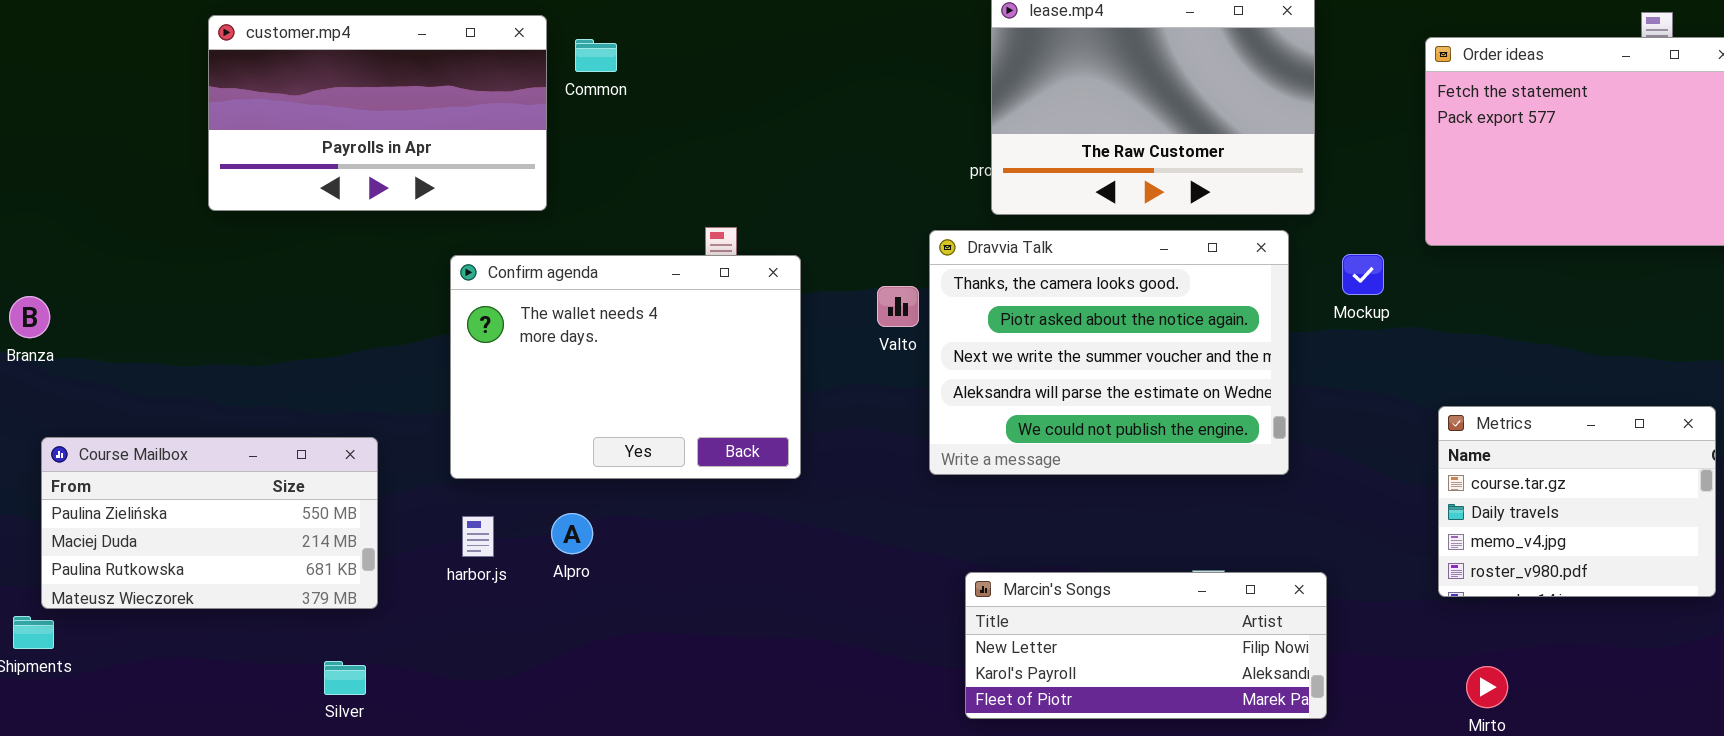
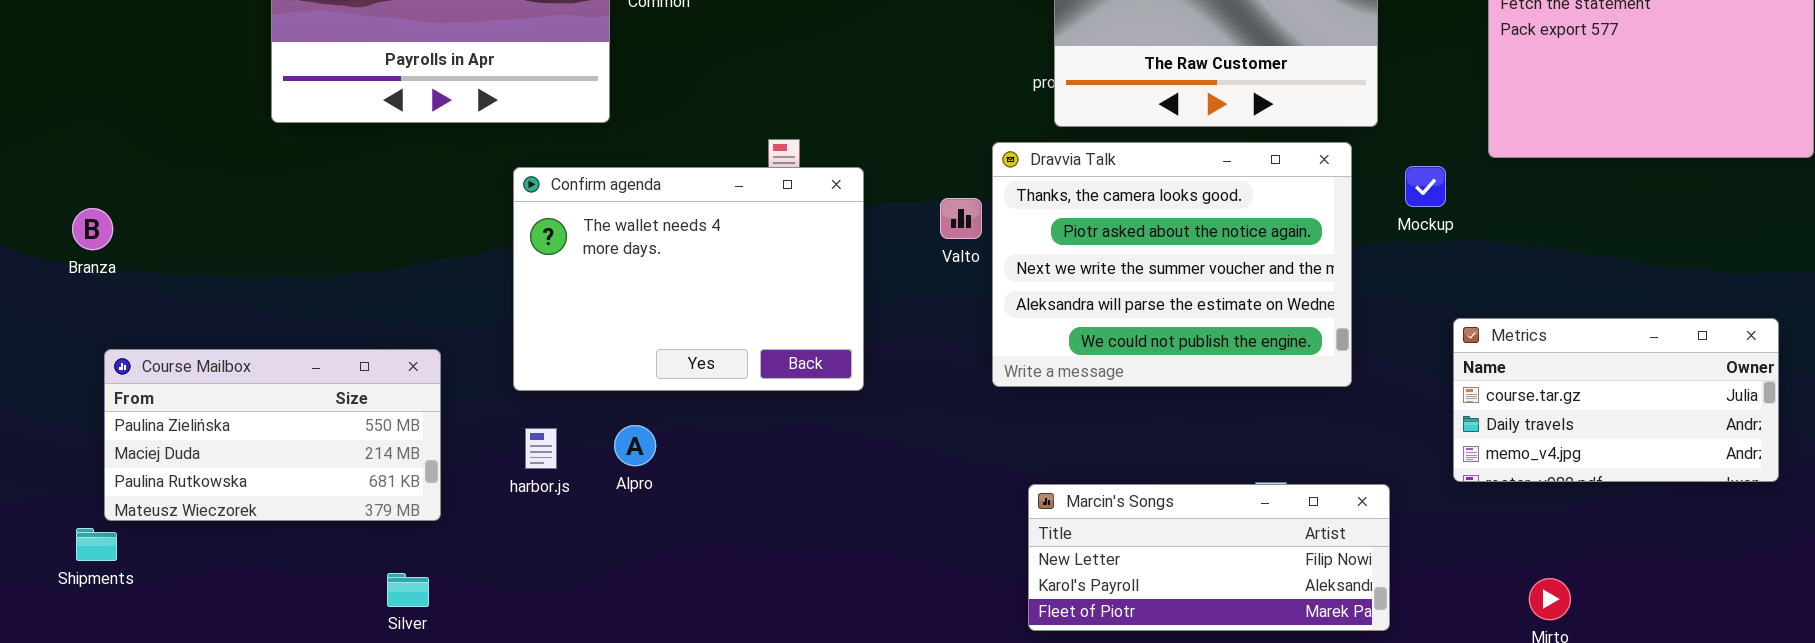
Metrics: [1438,406,1716,597] -> [1453,318,1779,482], resized

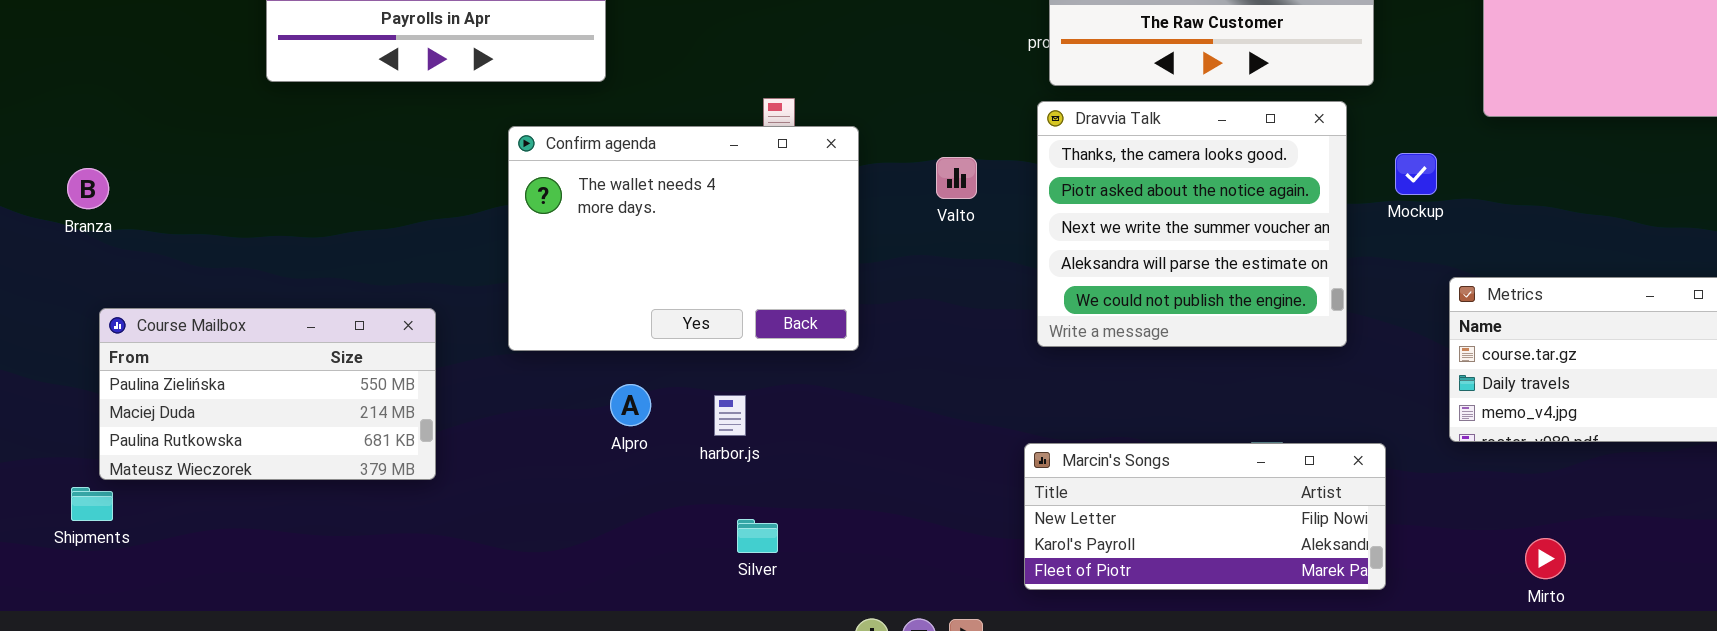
Dravvia Talk: [992,142,1352,387] -> [1037,101,1347,347], resized
Mockup: [1405,166,1446,207] -> [1395,153,1437,195], moved
harbor.js: [525,428,557,469] -> [714,395,746,436], moved
Silver: [387,573,429,607] -> [737,519,778,553], moved

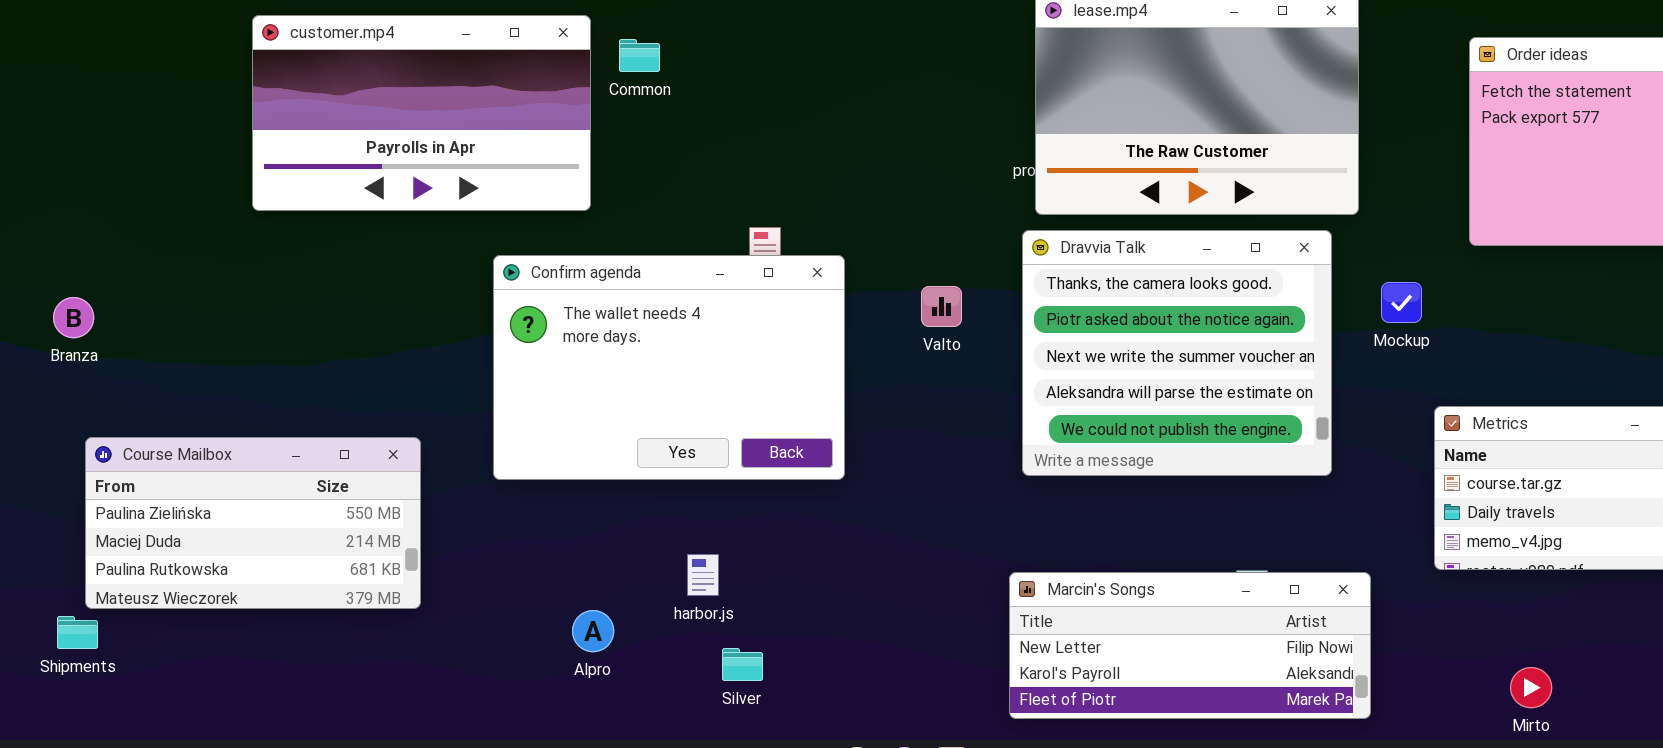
Alpro: [610,384,651,426] -> [572,610,614,652], moved
harbor.js: [714,395,746,436] -> [687,554,719,596], moved

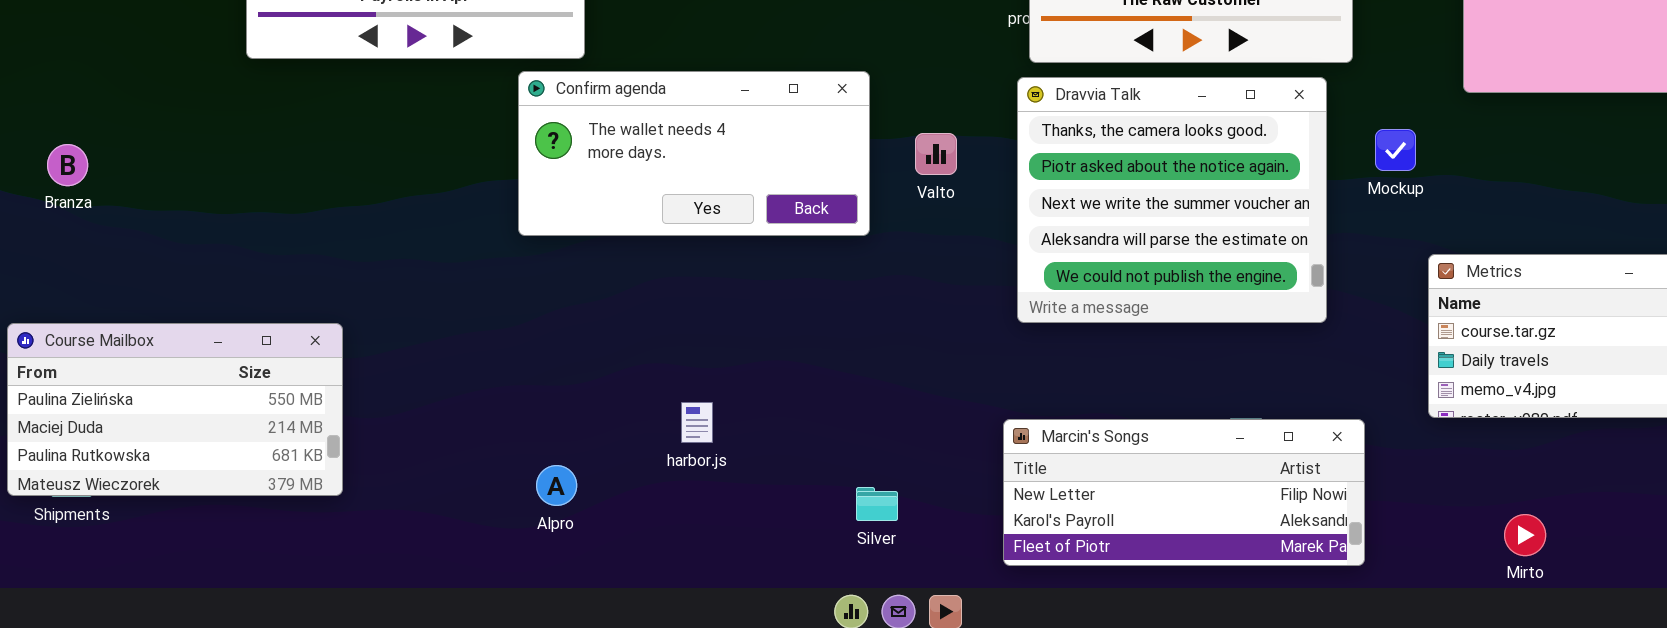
Confirm agenda: [493,255,845,480] -> [518,71,870,236], moved, resized
Course Mailbox: [85,437,421,609] -> [7,323,343,496], moved
Alpro: [572,610,614,652] -> [536,465,577,506], moved
Silver: [722,648,763,681] -> [856,487,898,521], moved

